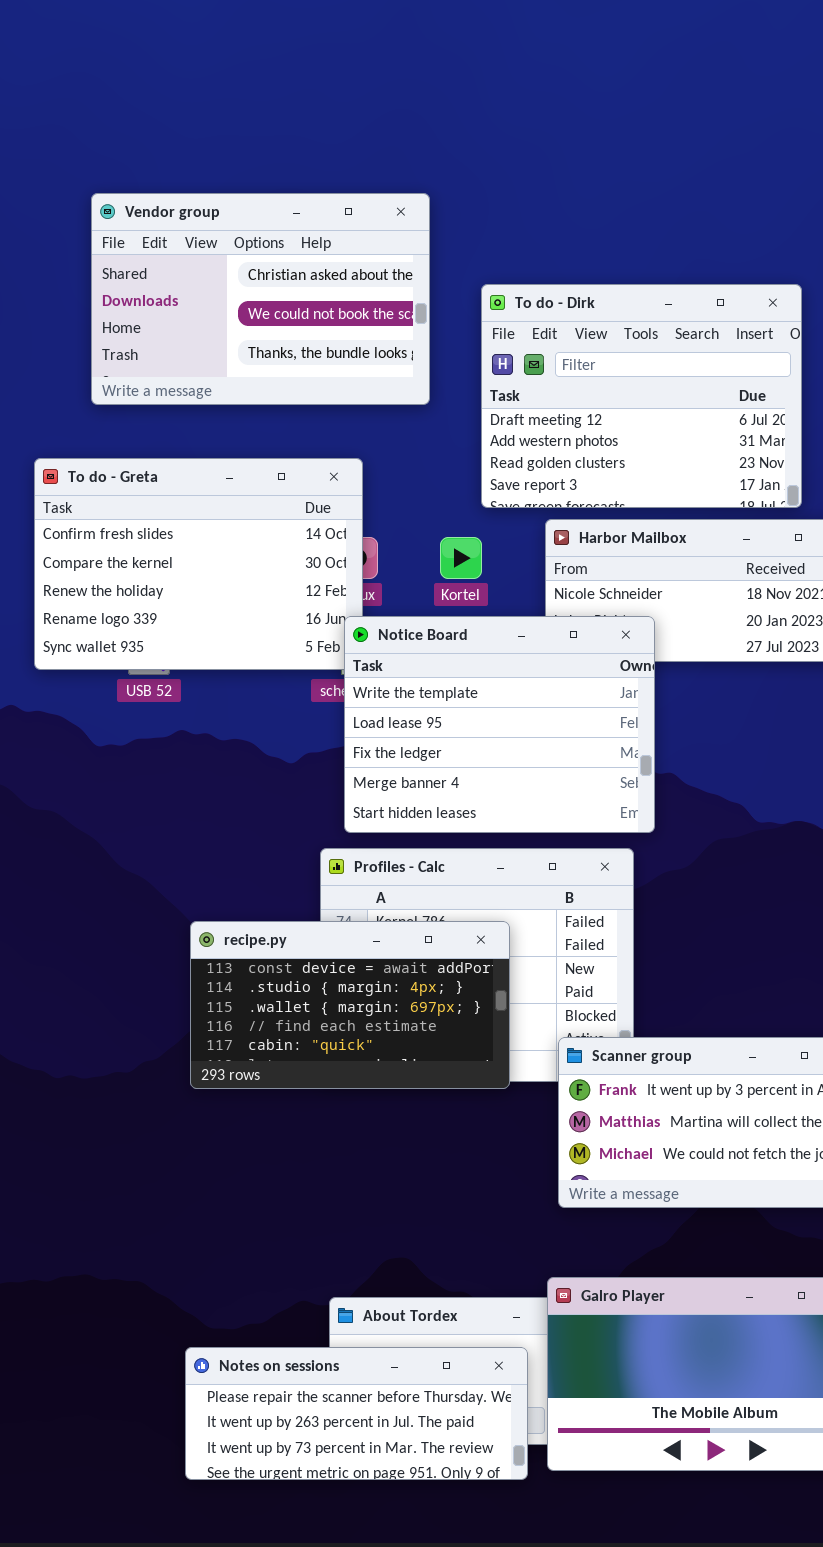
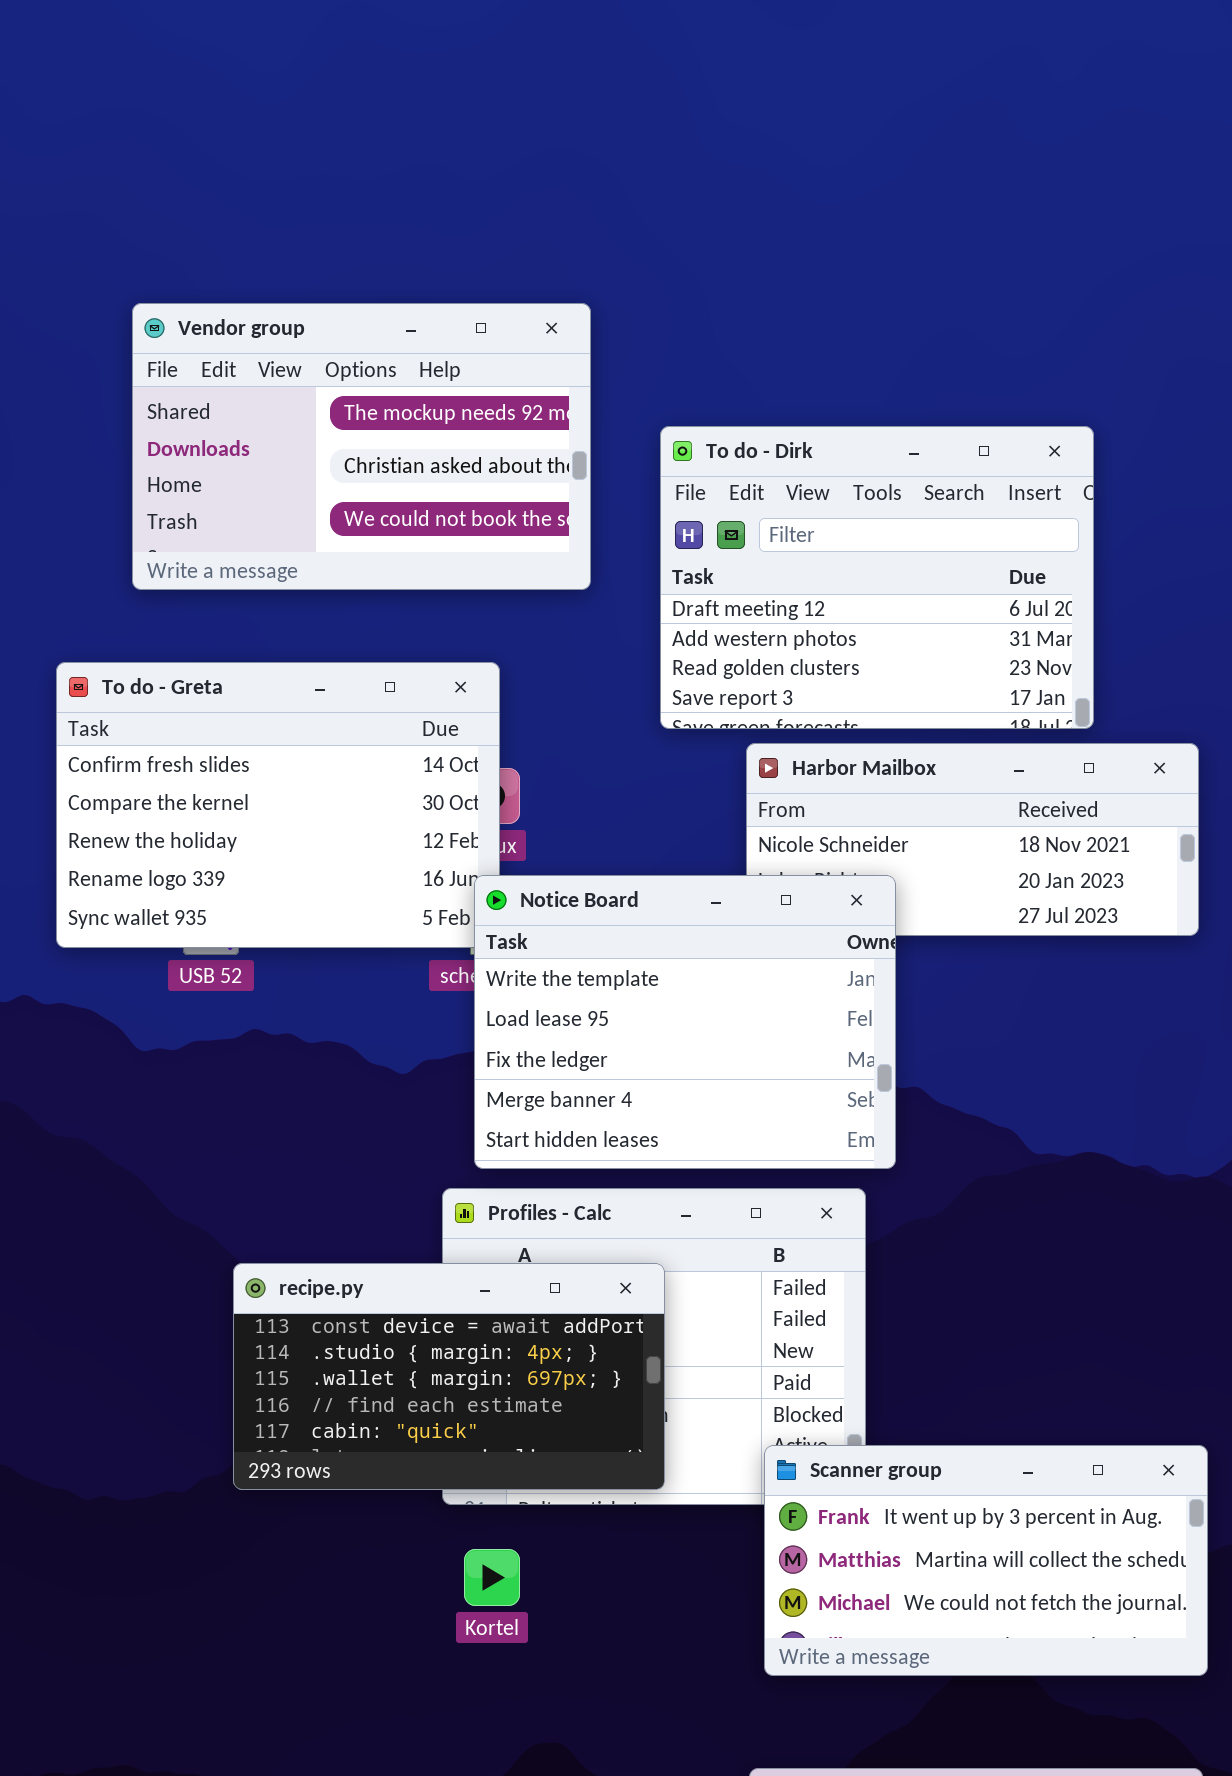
Vendor group: [91,193,430,405] -> [132,303,591,590], scrolled up 1 row
Kortel: [440,537,482,579] -> [464,1549,520,1606], moved
recipe.py: [190,921,510,1089] -> [233,1263,665,1490], moved

